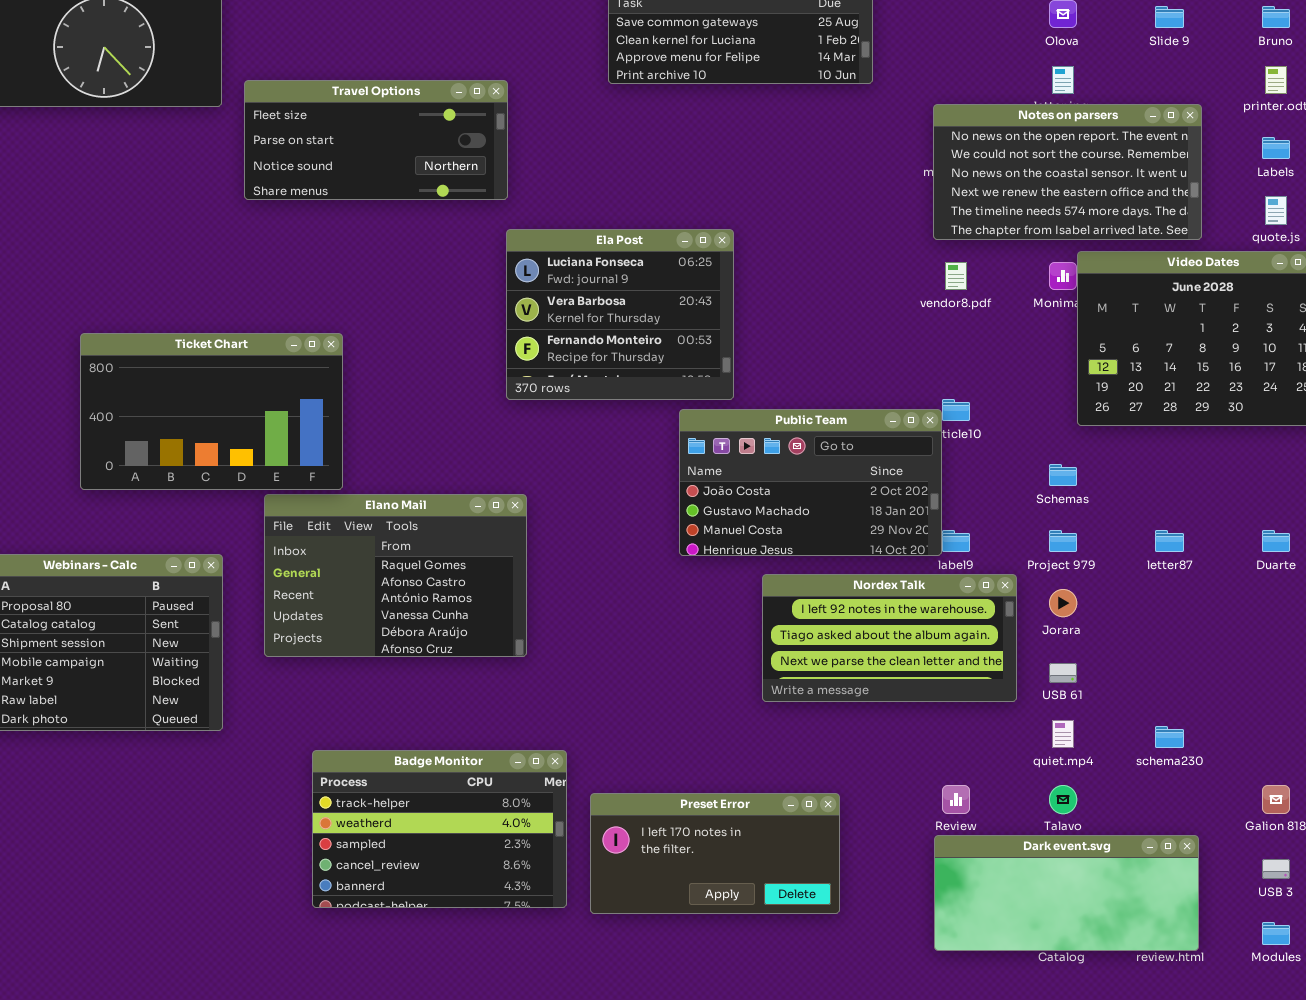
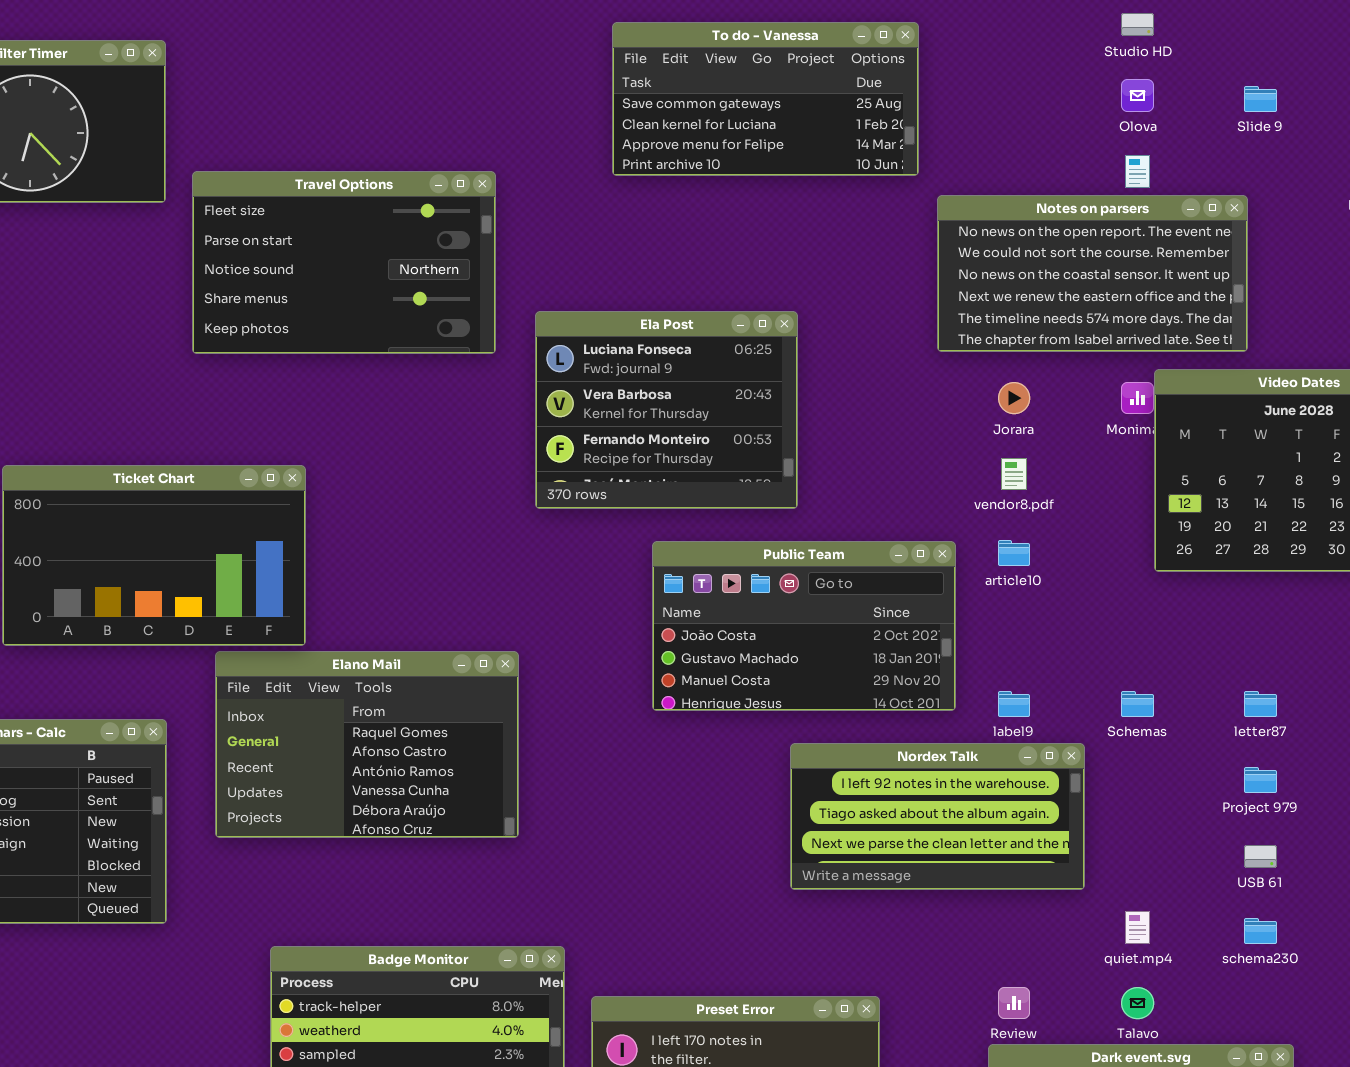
Travel Options: [244,80,508,200] -> [192,171,496,354], resized
Notes on parsers: [933,104,1202,240] -> [937,195,1248,352], moved
Ela Post: [506,229,734,400] -> [535,311,798,509], moved
vendor8.pdf: [945,262,967,290] -> [1001,458,1027,490], moved
Public Team: [679,409,942,556] -> [652,541,956,711], moved
Schemas: [1049,464,1077,486] -> [1121,691,1154,717], moved
Project 979: [1049,530,1077,552] -> [1244,767,1277,793], moved
Jorara: [1049,589,1077,617] -> [998,382,1030,414], moved
USB 61: [1049,663,1077,683] -> [1244,845,1277,868], moved

